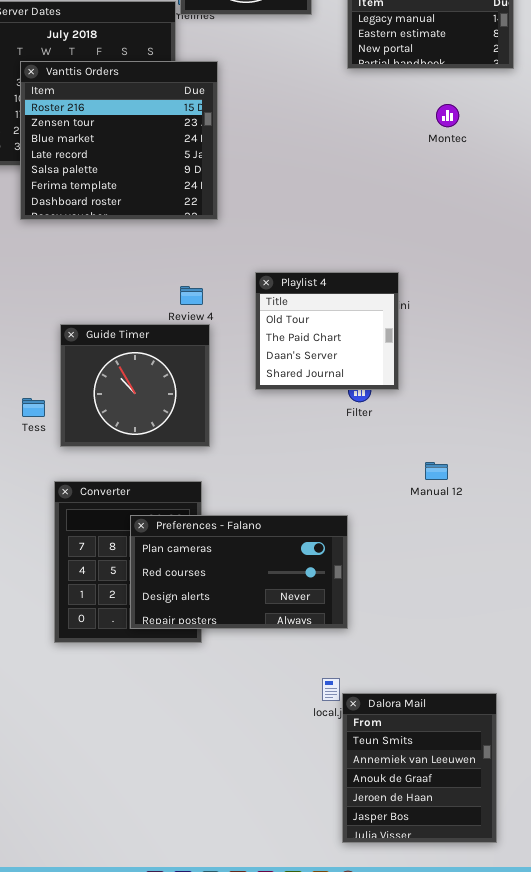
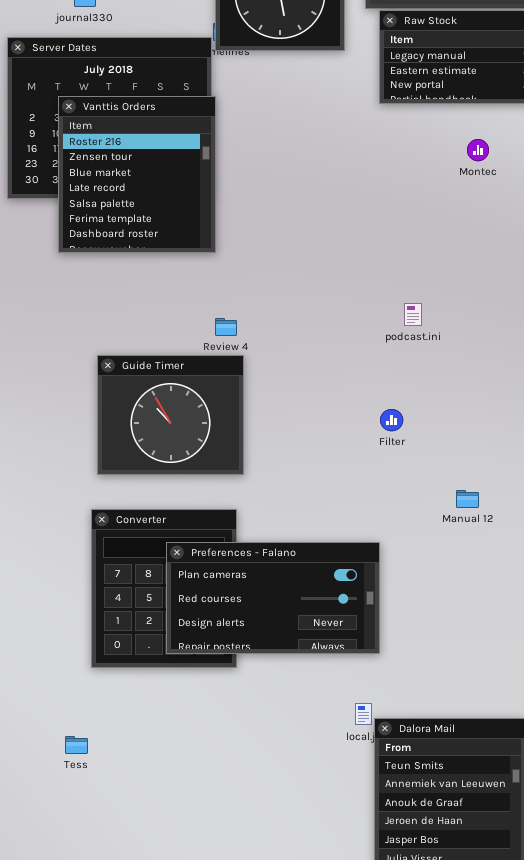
Vanttis Orders: [20,61,218,220] -> [58,96,216,253], resized
Playlist 4: [255,272,399,390] -> none, closed
Tess: [22,398,45,417] -> [65,736,88,754], moved

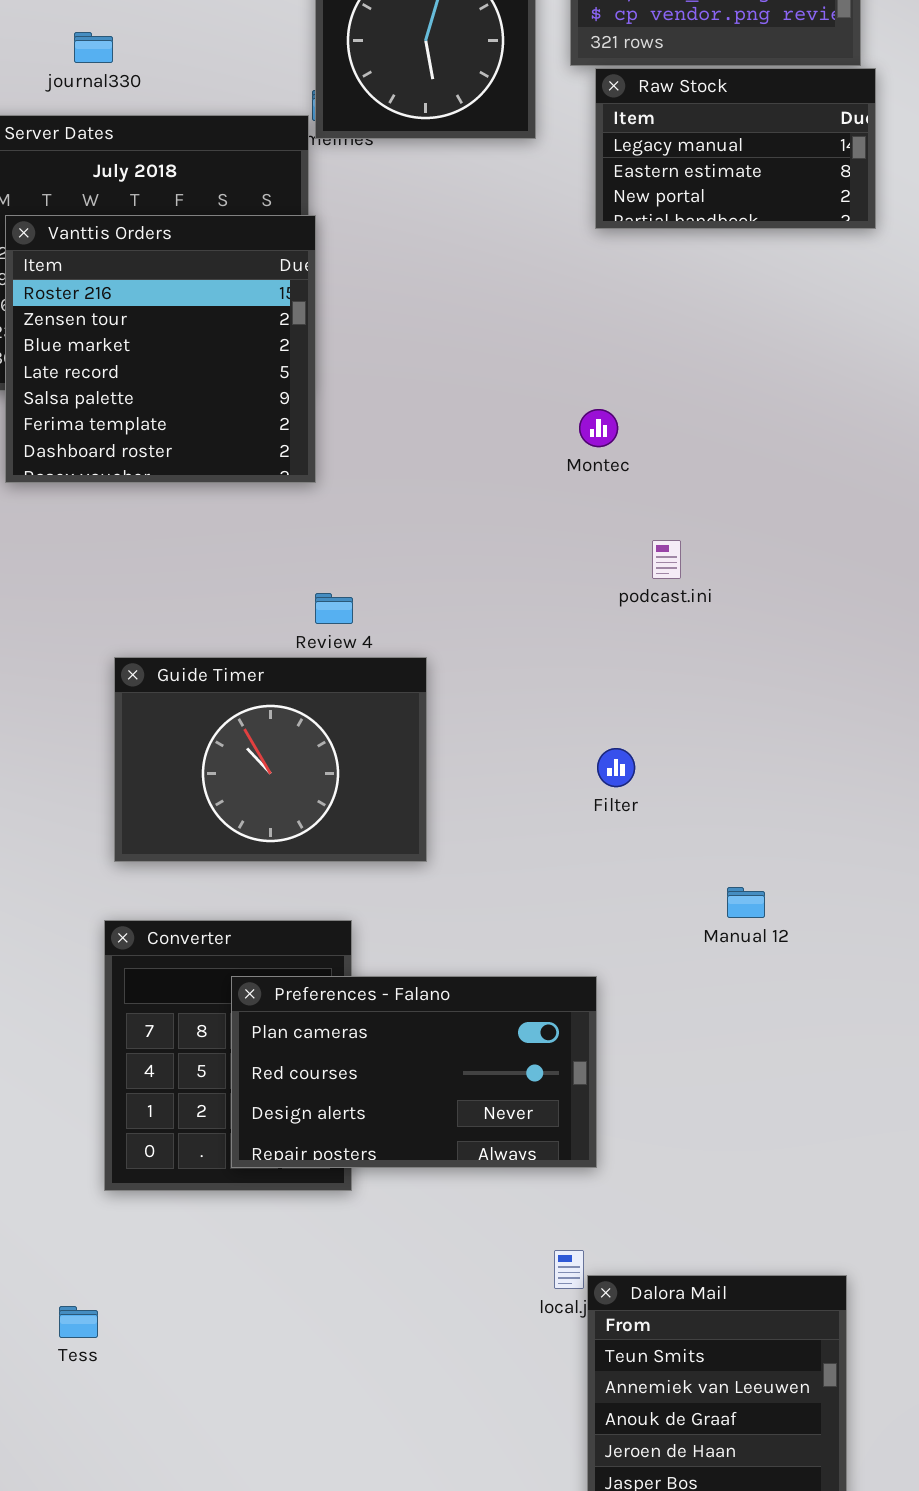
Vanttis Orders: [58,96,216,253] -> [5,215,316,483], resized
Montec: [467,139,489,161] -> [579,409,618,447], moved
podcast.ini: [404,303,422,326] -> [652,540,681,579], moved
Guide Timer: [97,355,244,475] -> [114,657,427,862], resized

